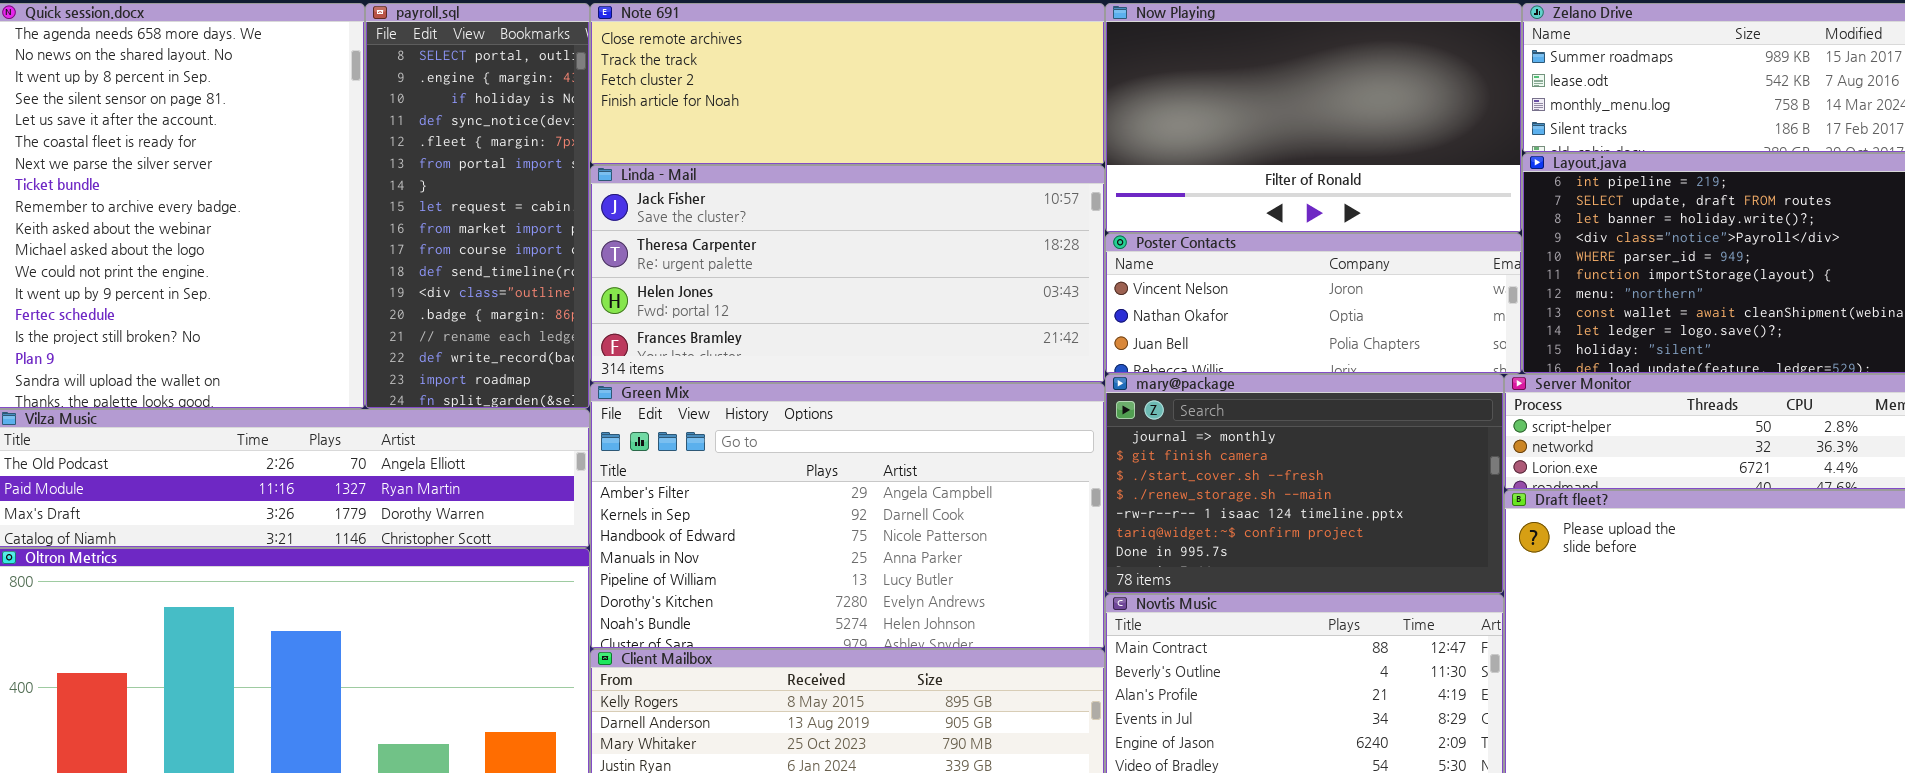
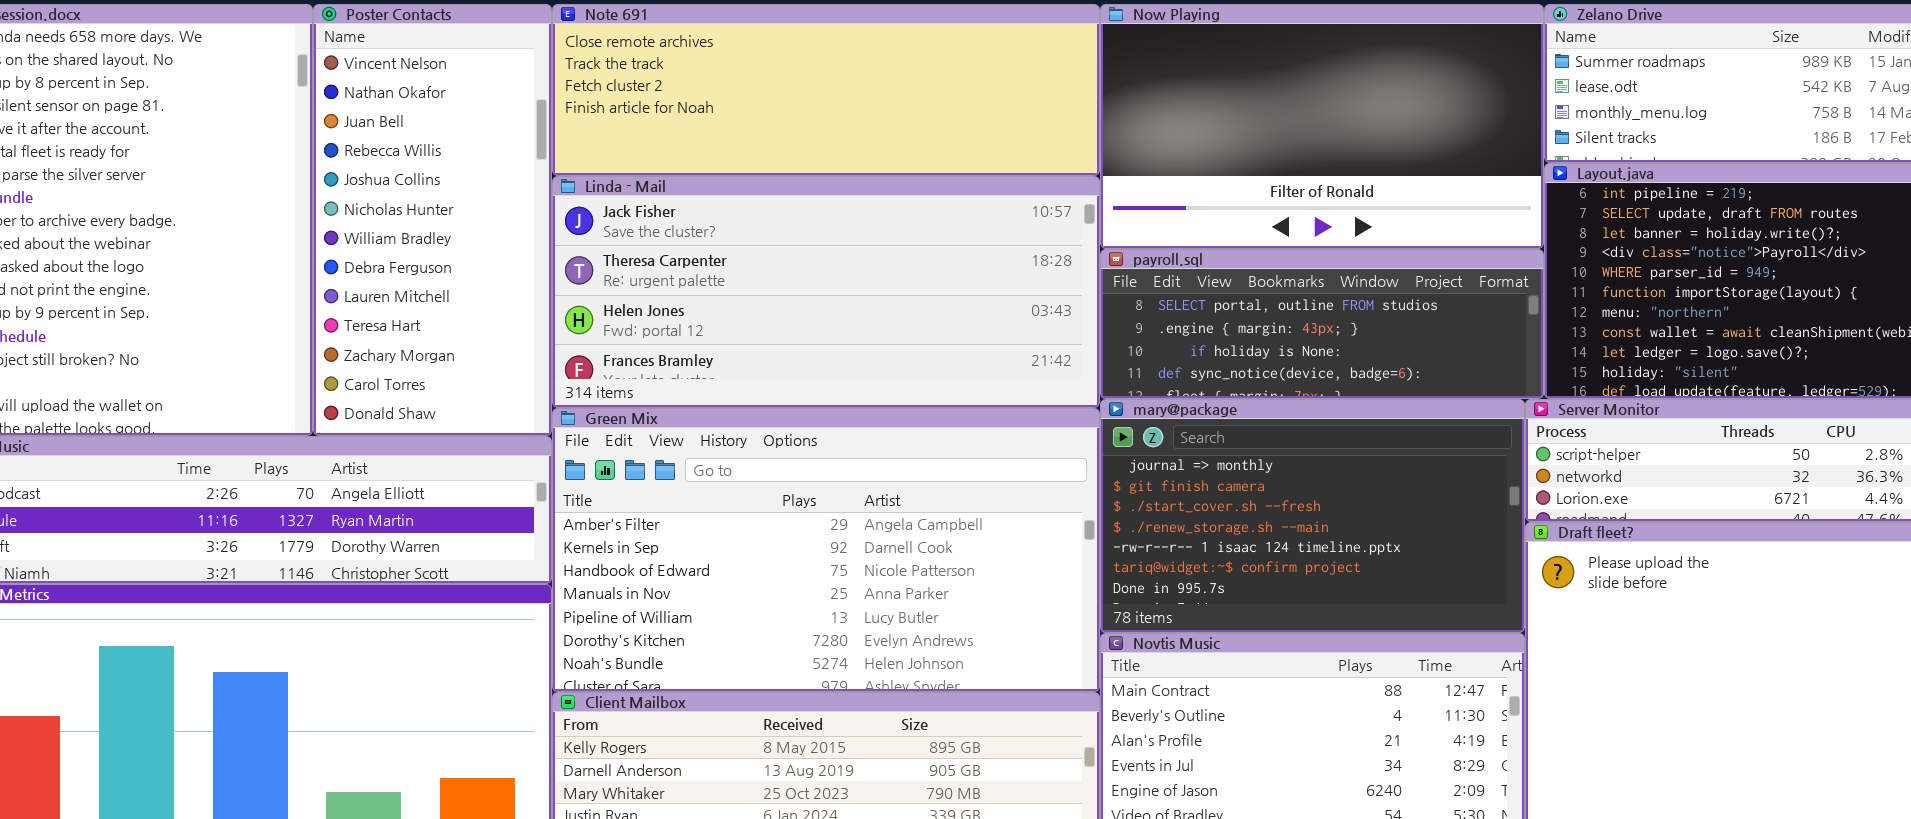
payroll.sql: [365,3,590,409] -> [1100,249,1544,399], moved, resized
Poster Contacts: [1105,233,1522,374] -> [313,4,552,436], moved, resized

